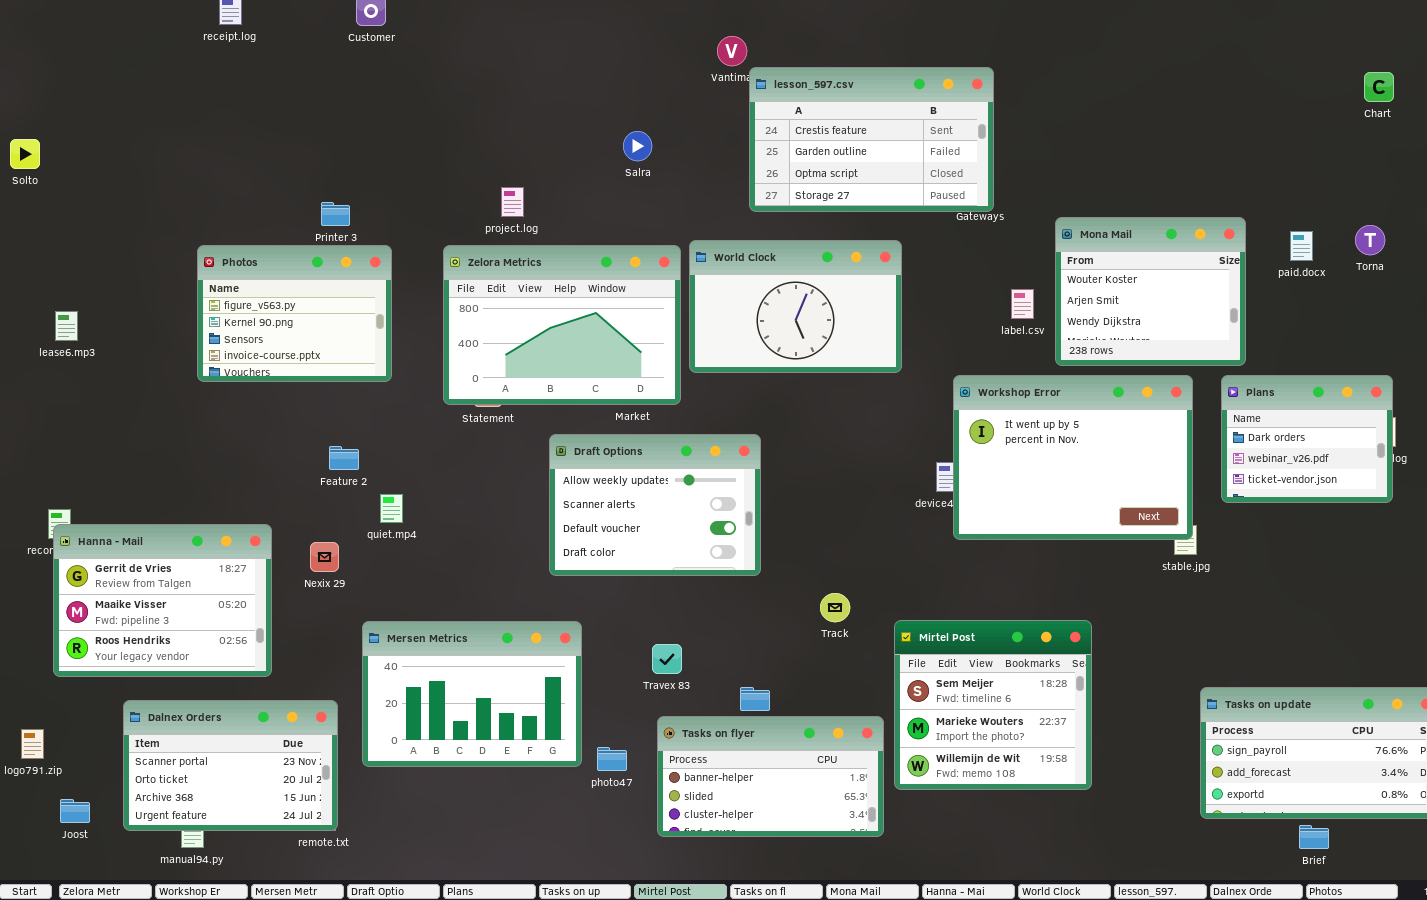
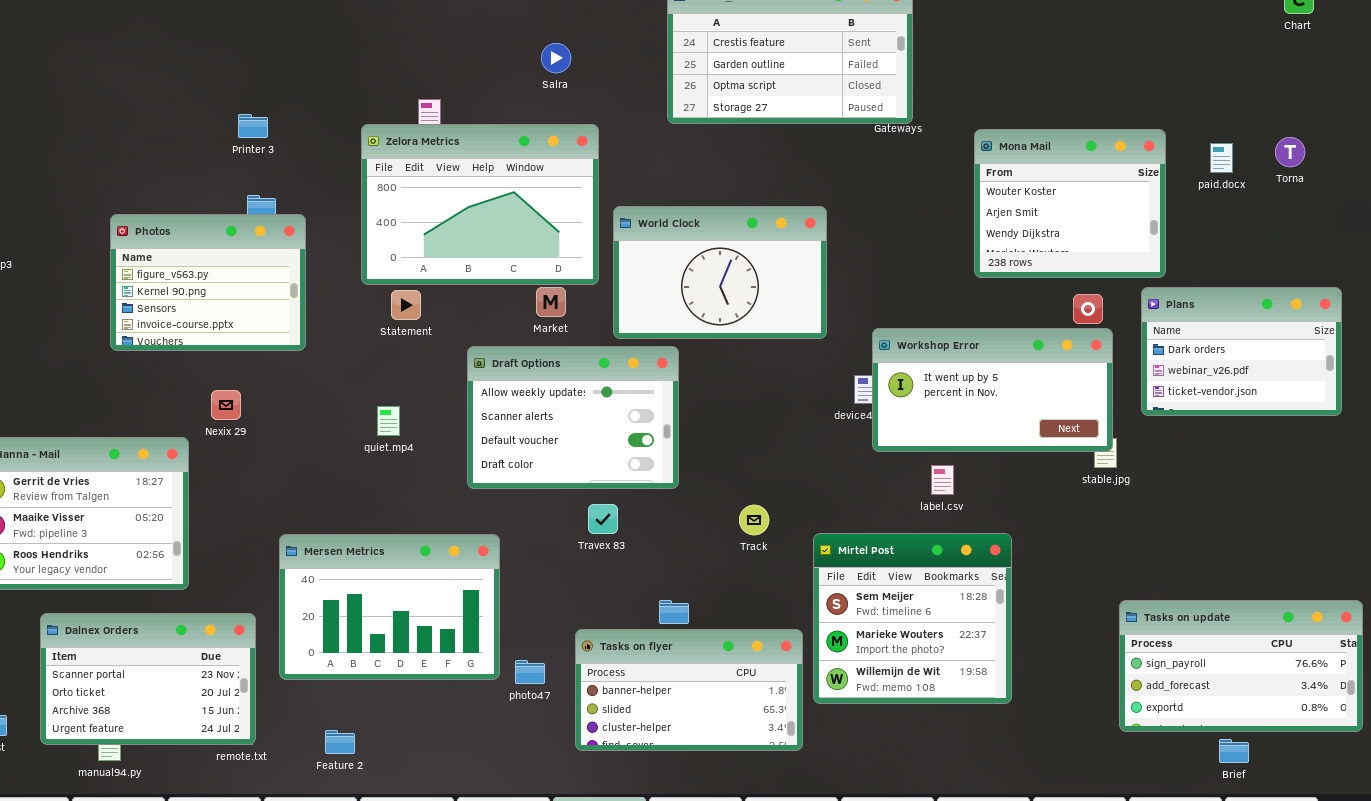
World Clock: [689,240,902,373] -> [613,206,827,339], moved
Photos: [197,245,392,382] -> [110,214,306,351], moved
Zelora Metrics: [443,245,681,405] -> [361,124,599,285], moved
label.csv: [1011,289,1034,319] -> [931,465,954,495], moved
Workshop Error: [953,375,1193,540] -> [872,328,1113,452], resized
Plans: [1221,375,1393,503] -> [1141,287,1342,416], resized
Feature 2: [329,446,359,470] -> [325,730,355,754], moved
quiet.mp4: [380,494,403,523] -> [377,406,400,436], moved
Nexix 29: [310,542,339,572] -> [211,390,241,420], moved
Travex 83: [652,644,682,674] -> [588,504,618,534], moved

